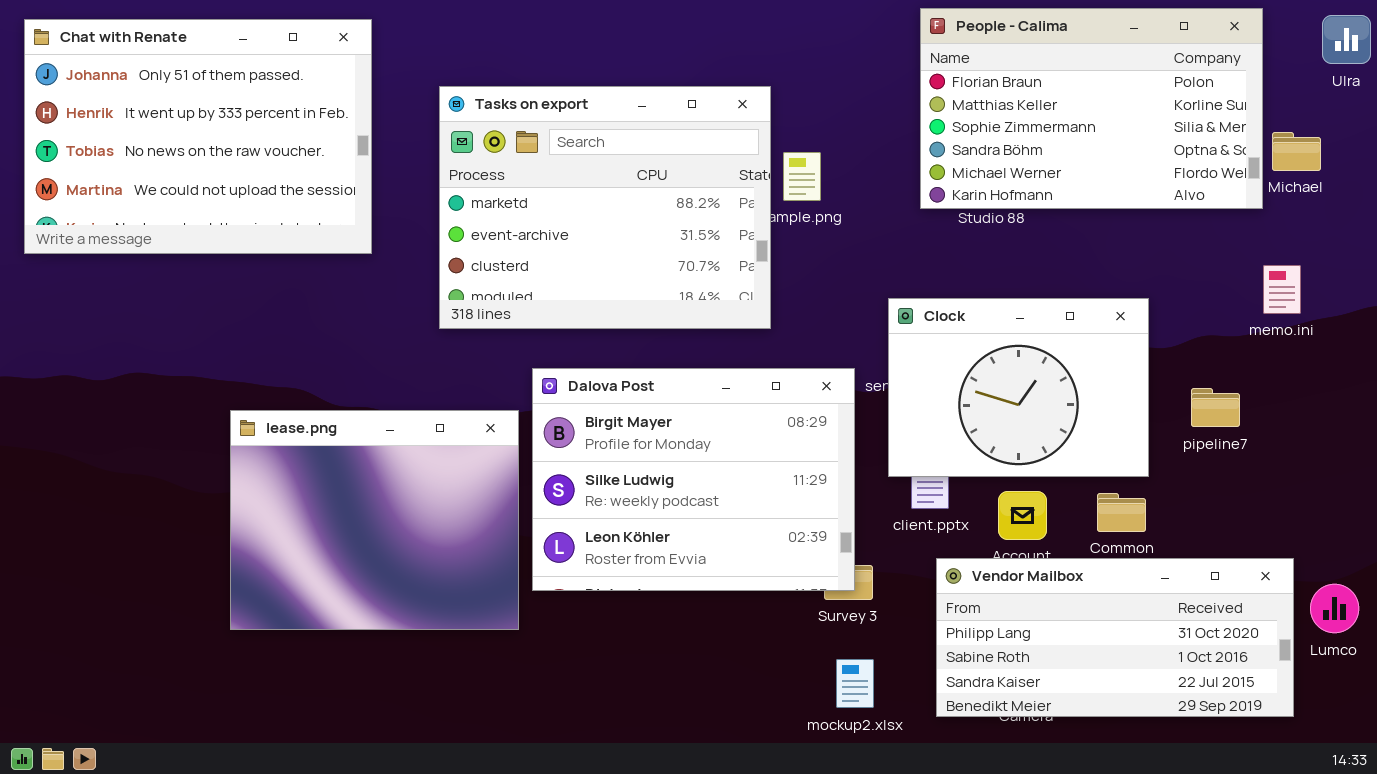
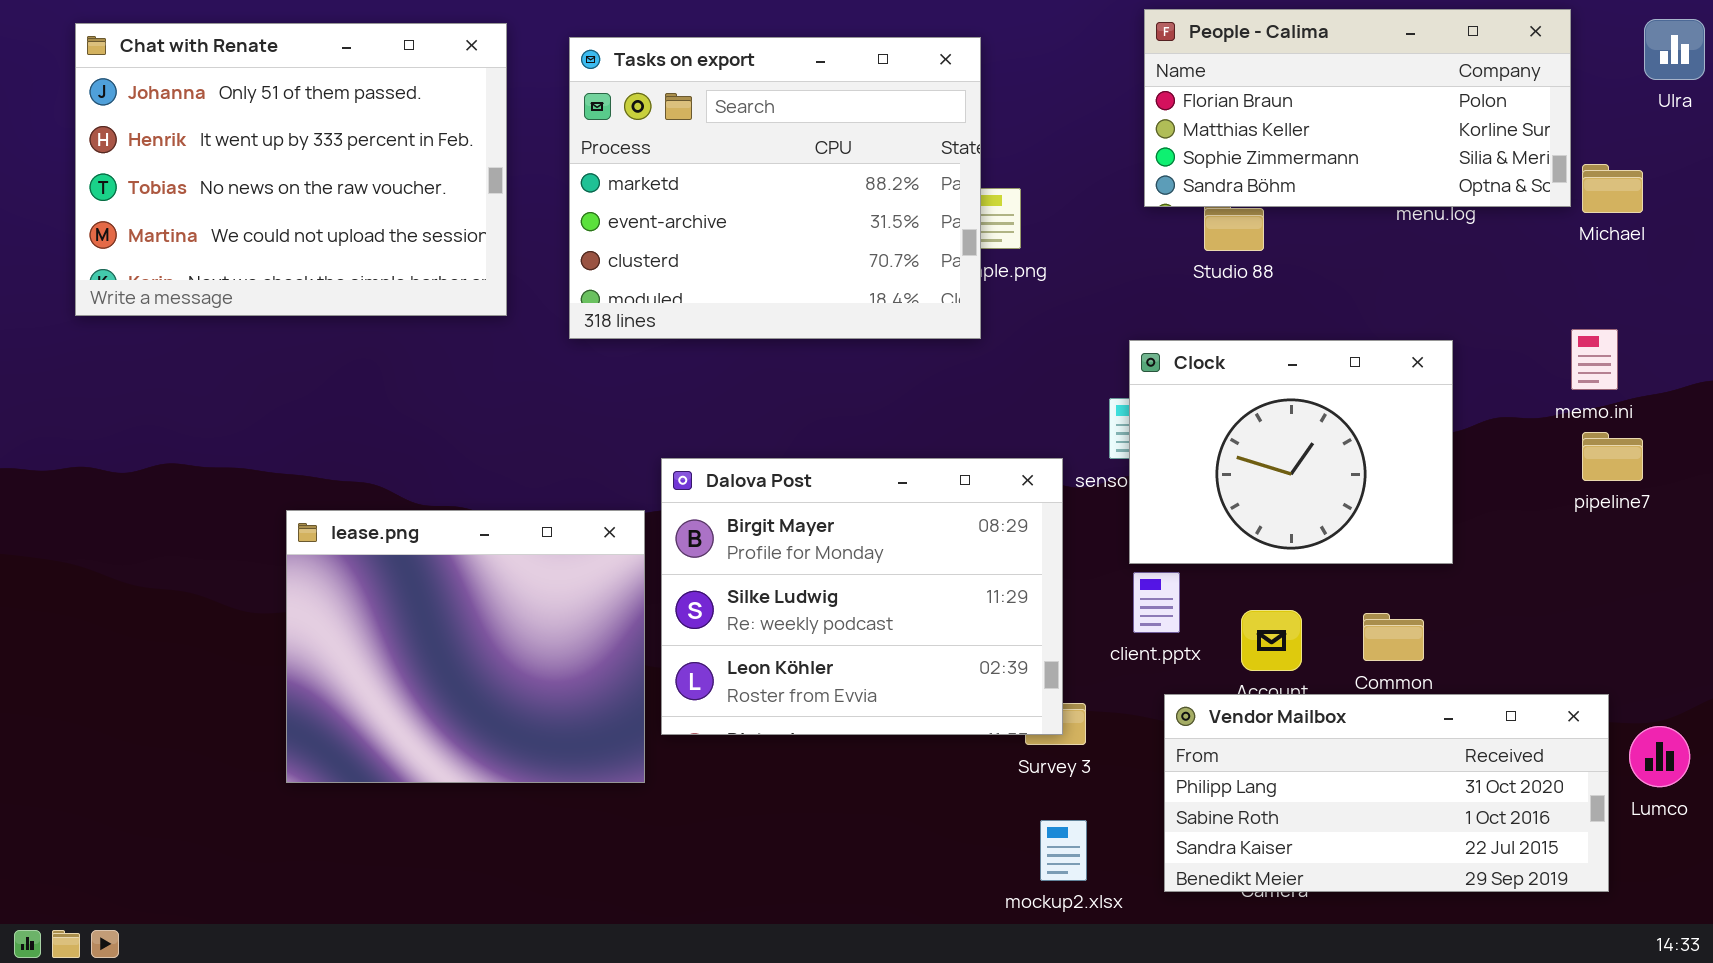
People - Calima: [920,8,1263,209] -> [1144,9,1571,207], resized
Chat with Renate: [24,19,372,254] -> [75,23,507,316], moved
Tasks on export: [439,86,771,329] -> [569,37,981,339], moved
Clock: [888,298,1149,477] -> [1129,340,1453,564], moved
pipeline7: [1191,388,1240,427] -> [1582,432,1643,481], moved

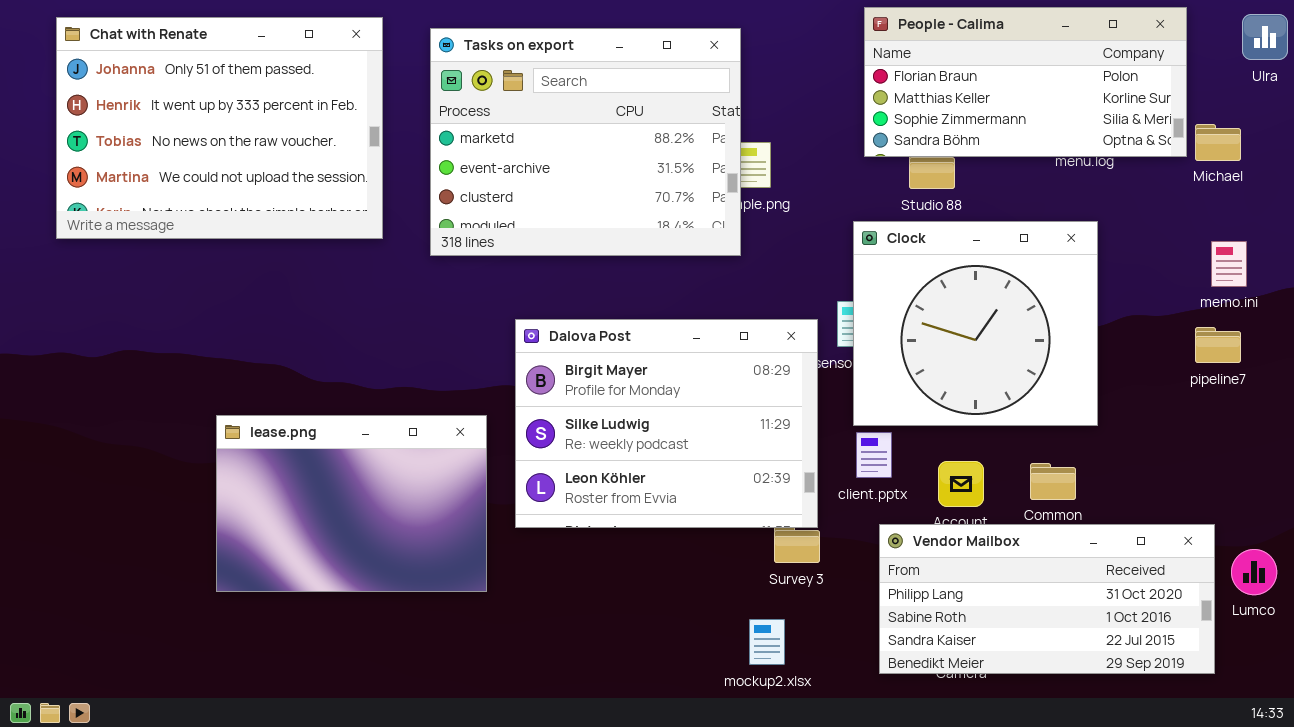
memo.ini: [1571,329,1618,390] -> [1211,241,1247,287], moved
Clock: [1129,340,1453,564] -> [853,221,1098,426], resized
Dalova Post: [661,458,1063,735] -> [515,319,818,528], moved
lease.png: [286,510,645,783] -> [216,415,487,592], resized
mockup2.xlsx: [1040,820,1087,881] -> [749,619,785,665], moved

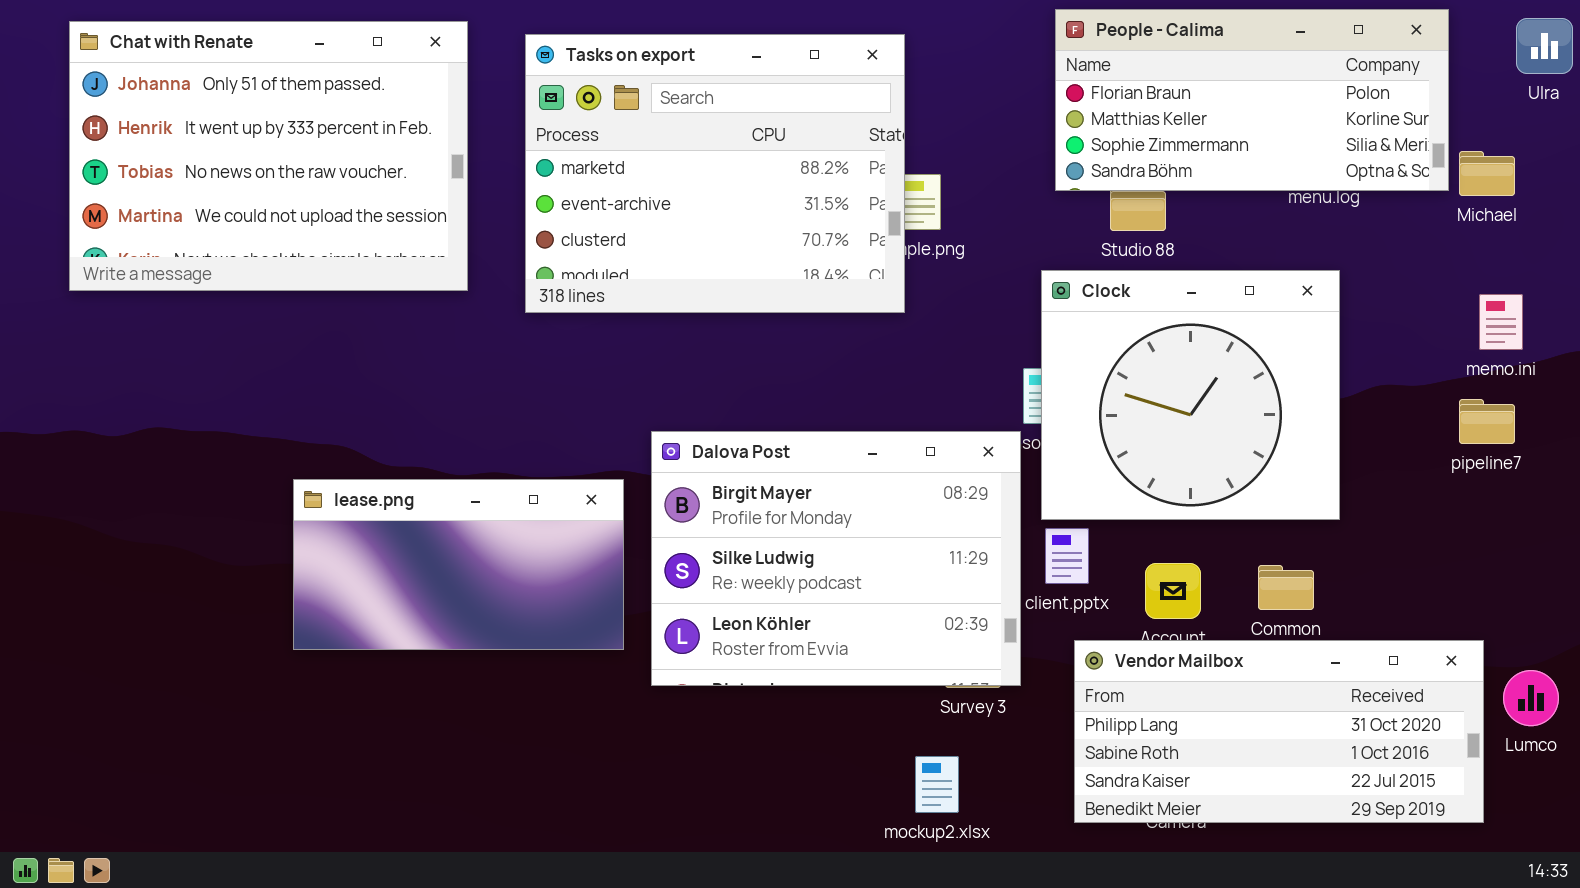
Dalova Post: [515,319,818,528] -> [651,431,1021,686], moved
lease.png: [216,415,487,592] -> [293,479,624,650], moved, resized

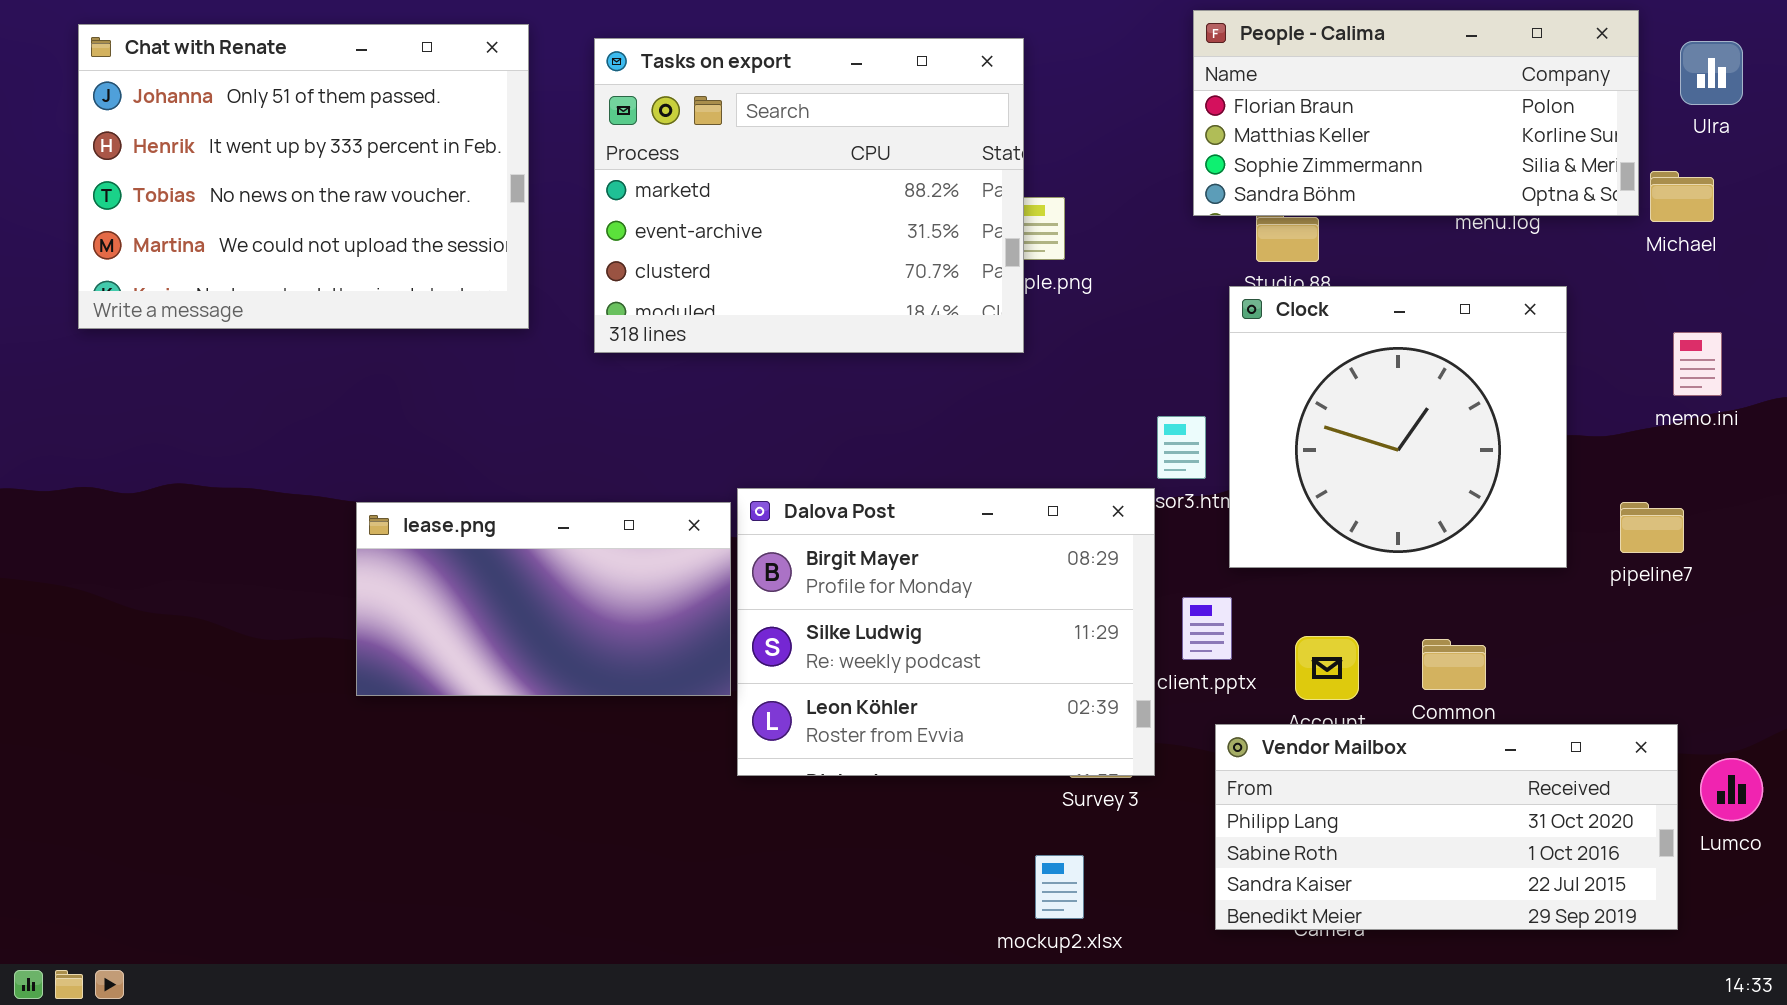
Ulra: [1516,18,1573,74] -> [1680,41,1743,105], moved
Clock: [1041,270,1340,520] -> [1229,286,1567,568], moved
pipeline7: [1459,399,1515,444] -> [1620,502,1684,553], moved
lease.png: [293,479,624,650] -> [356,502,731,696], moved

